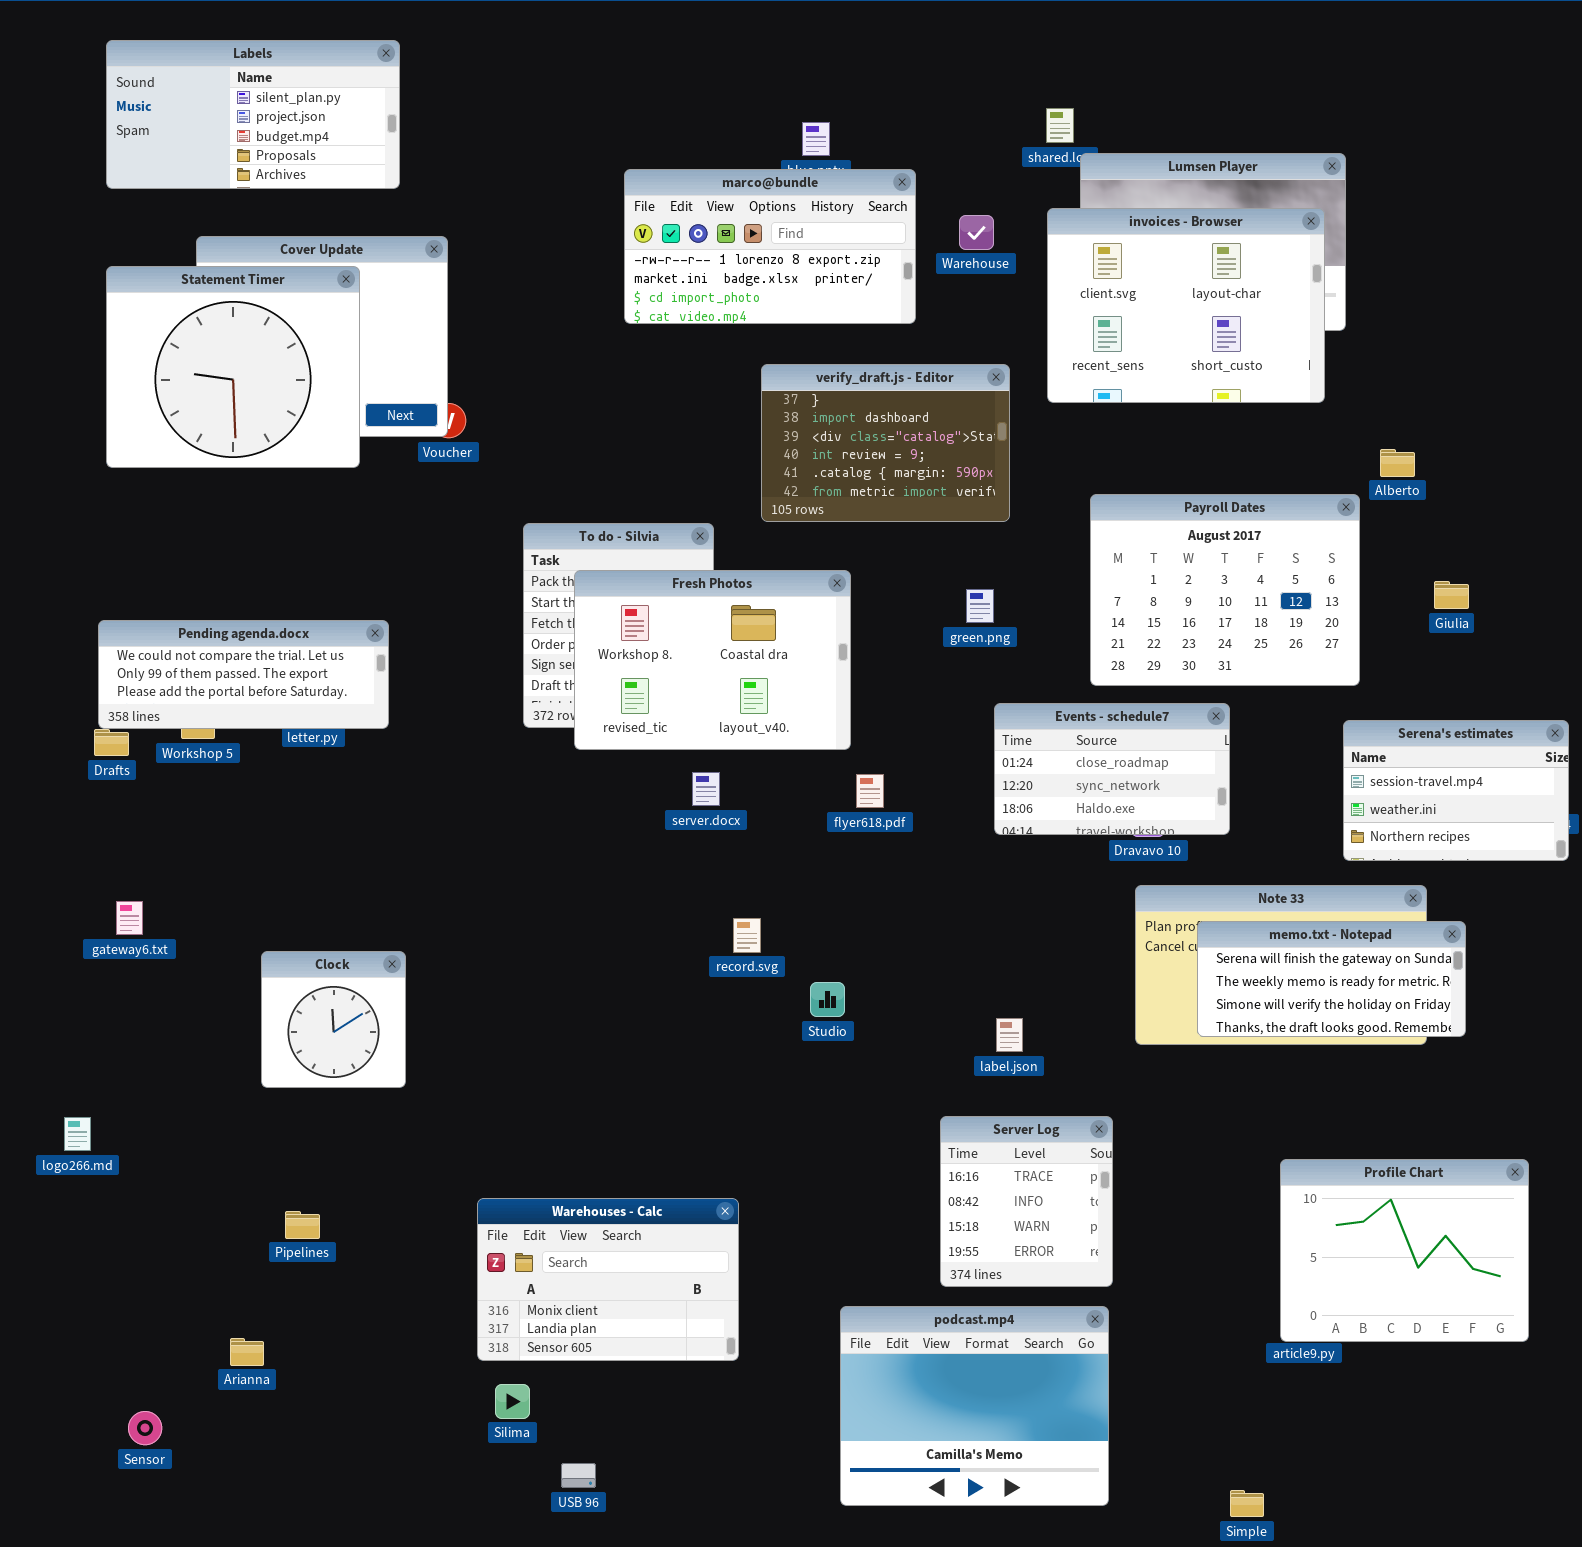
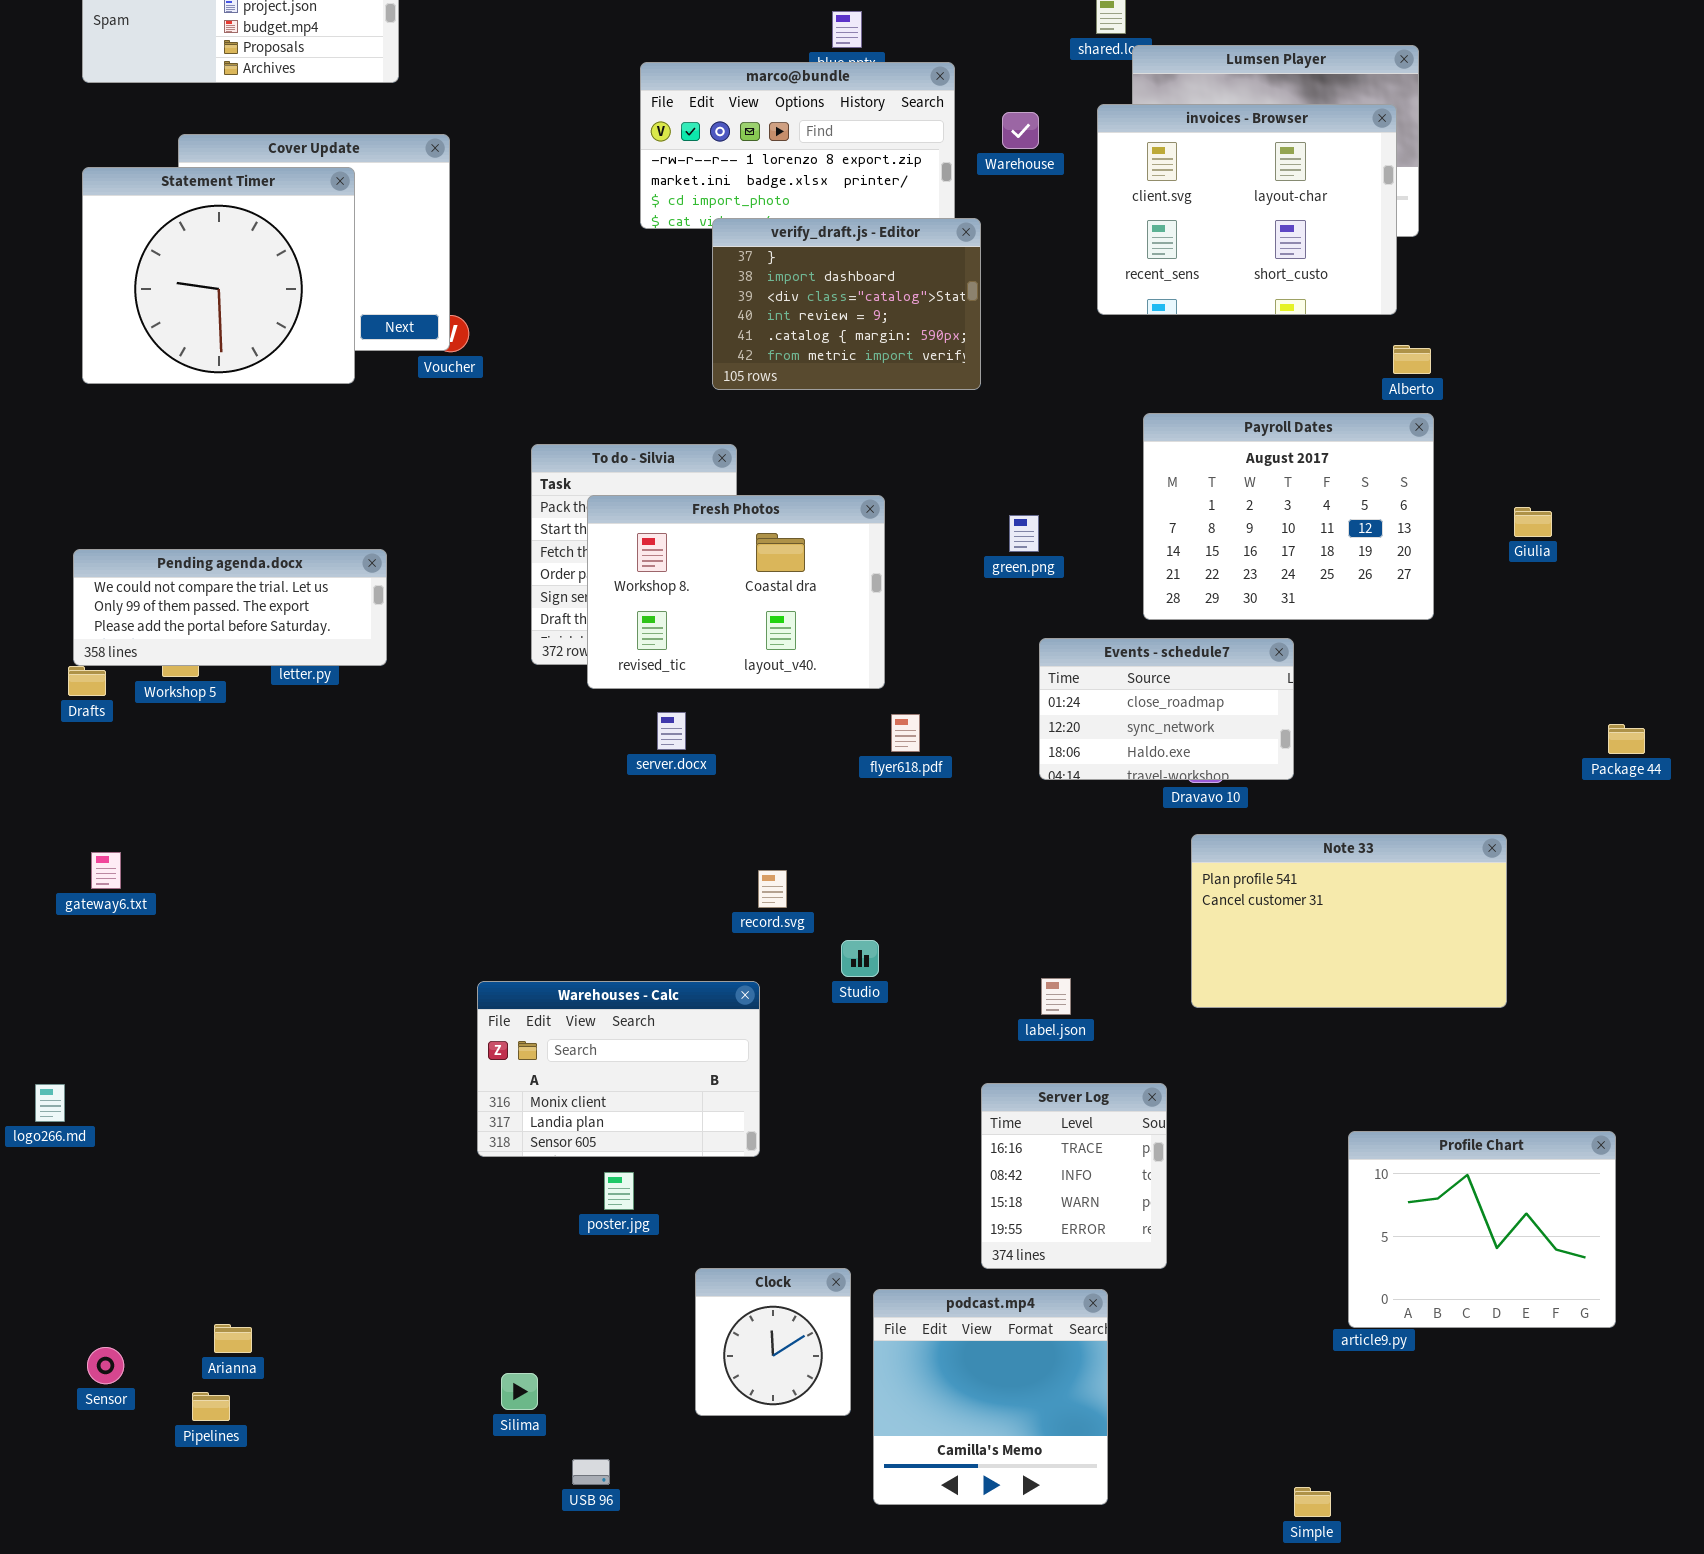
verify_draft.js - Editor: [761,364,1010,522] -> [712,218,981,390], moved
Alberto: [1380,449,1415,477] -> [1393,345,1431,374], moved
Serena's estimates: [1343,720,1569,861] -> none, closed
server.docx: [692,772,720,806] -> [657,712,686,750], moved
memo.txt - Notepad: [1197,921,1466,1037] -> none, closed
Clock: [261,951,406,1088] -> [695,1268,851,1416], moved
Warehouses - Calc: [477,1198,739,1361] -> [477,981,760,1157], moved
Pipelines: [285,1211,320,1239] -> [192,1392,230,1421], moved
podcast.mp4: [840,1306,1109,1506] -> [873,1289,1108,1505], resized
Sensor: [128,1411,162,1445] -> [87,1347,124,1384], moved

